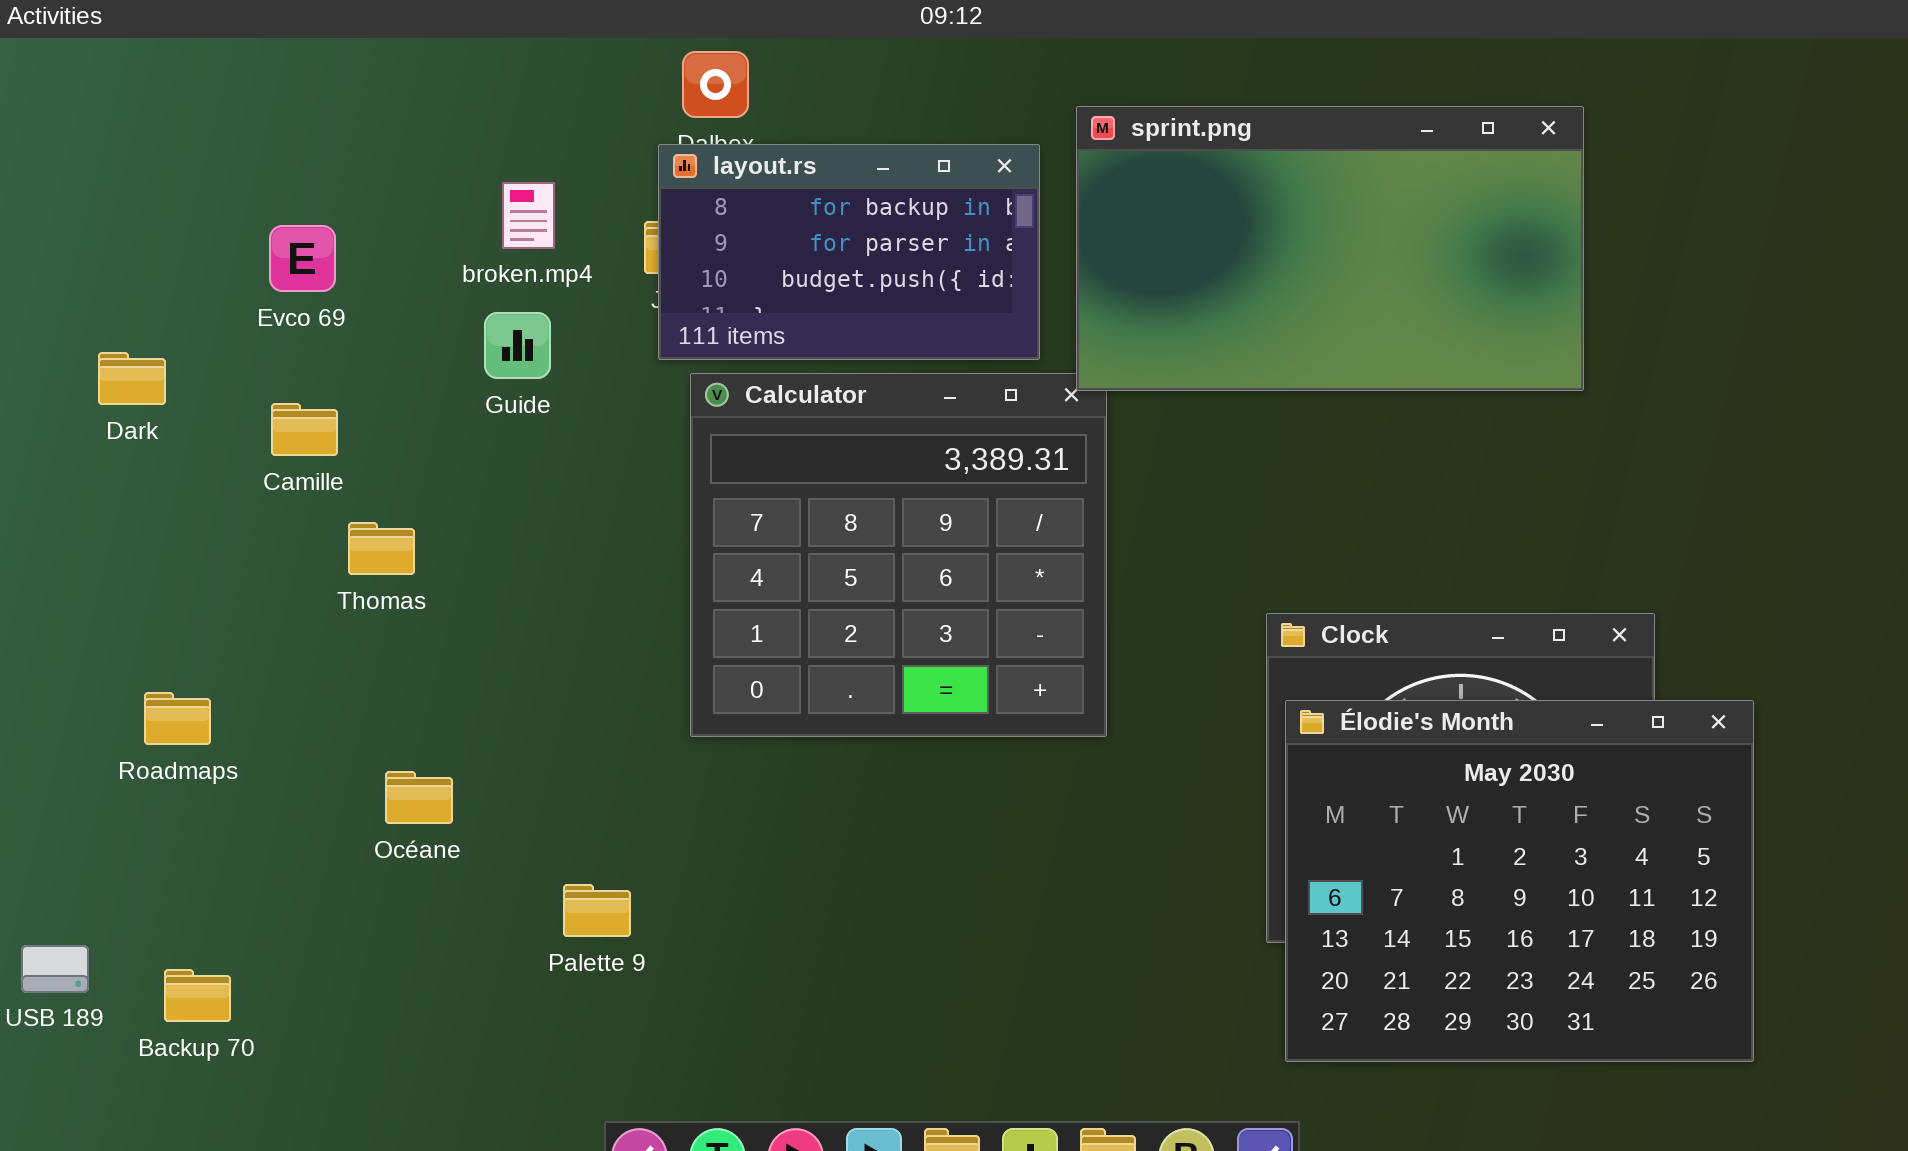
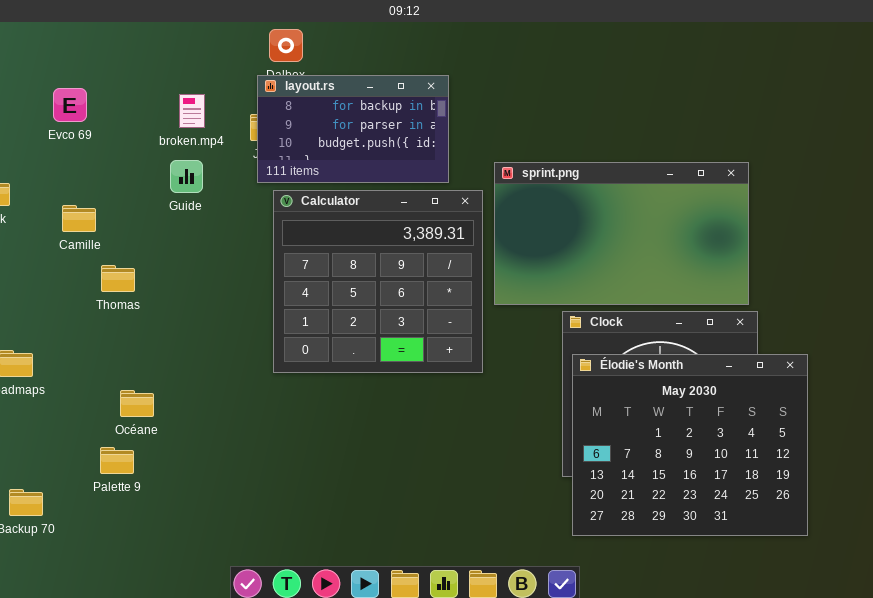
sprint.png: [1076,106,1584,391] -> [494,162,749,305], moved
Evco 69: [269,225,336,292] -> [53,88,87,122], moved
Palette 9: [563,884,631,937] -> [100,447,134,474], moved

